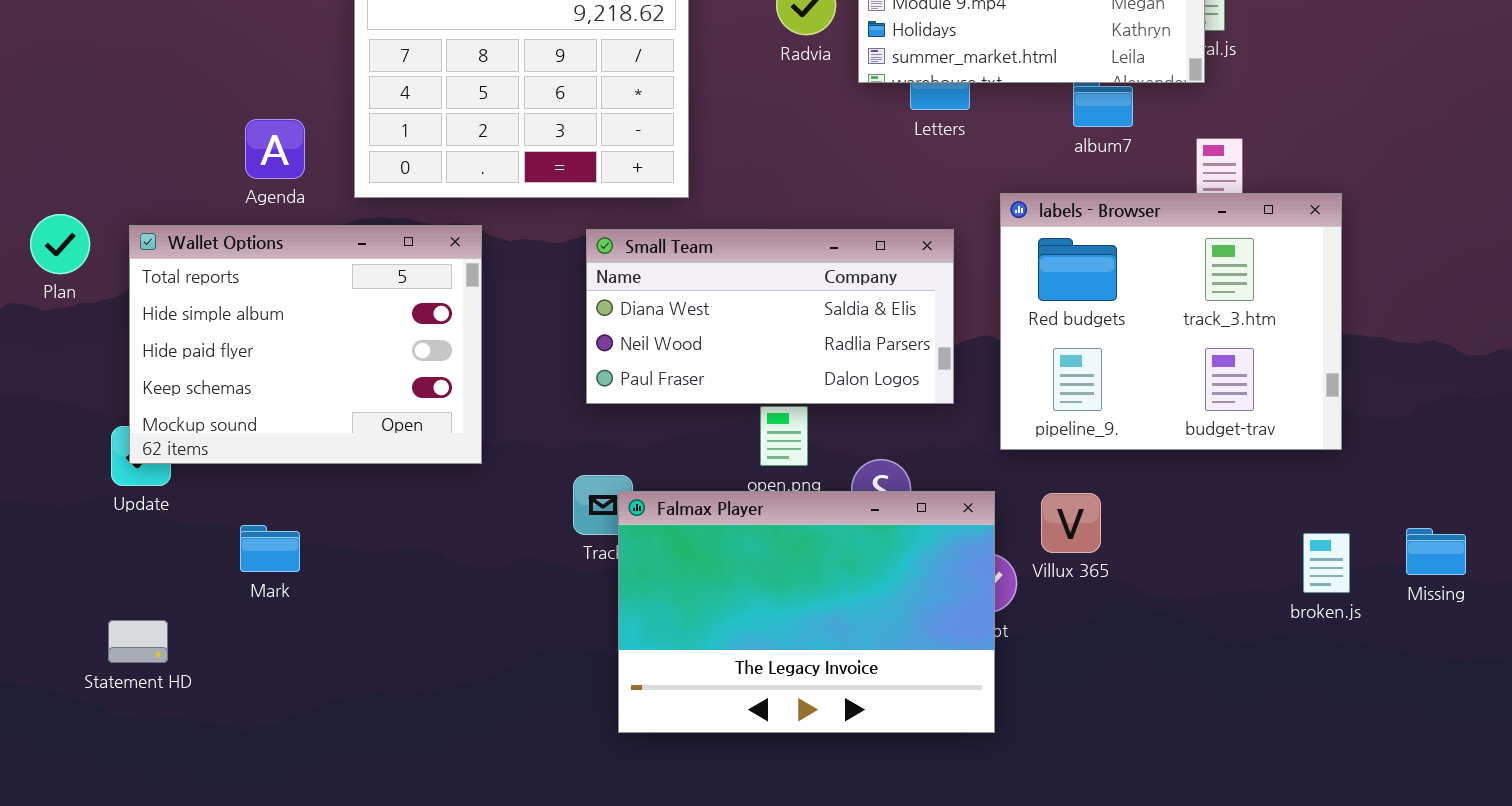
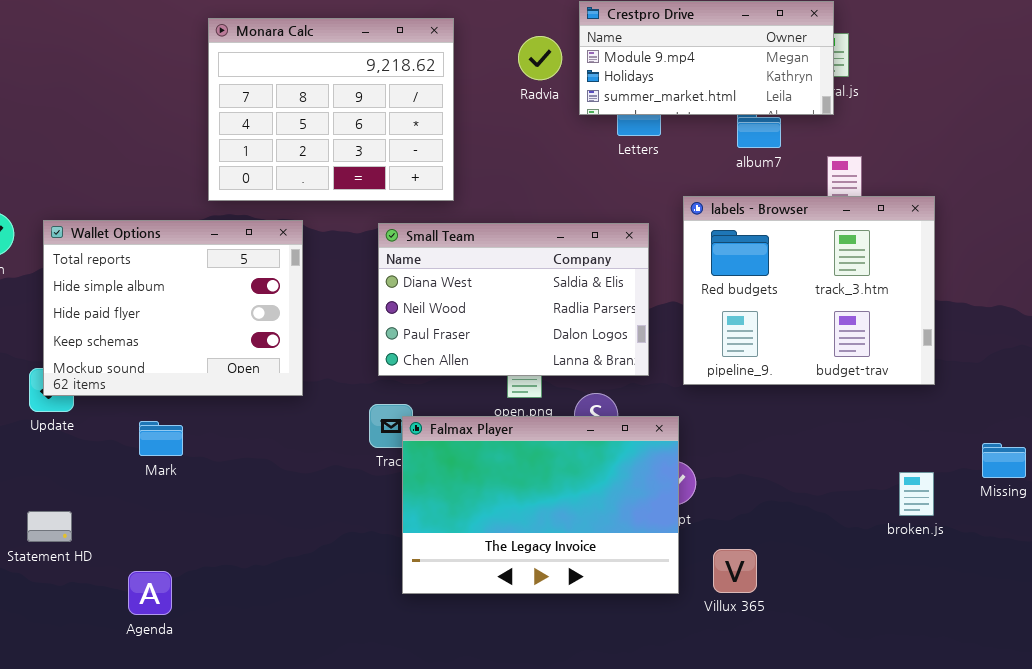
Agenda: [245,119,305,179] -> [128,571,172,615], moved
Small Team: [586,229,954,404] -> [378,223,649,376], resized
Villux 365: [1041,493,1101,553] -> [713,549,757,593], moved
Mark: [240,525,300,572] -> [139,421,183,456], moved
broken.js: [1303,533,1350,593] -> [899,472,934,516], moved

